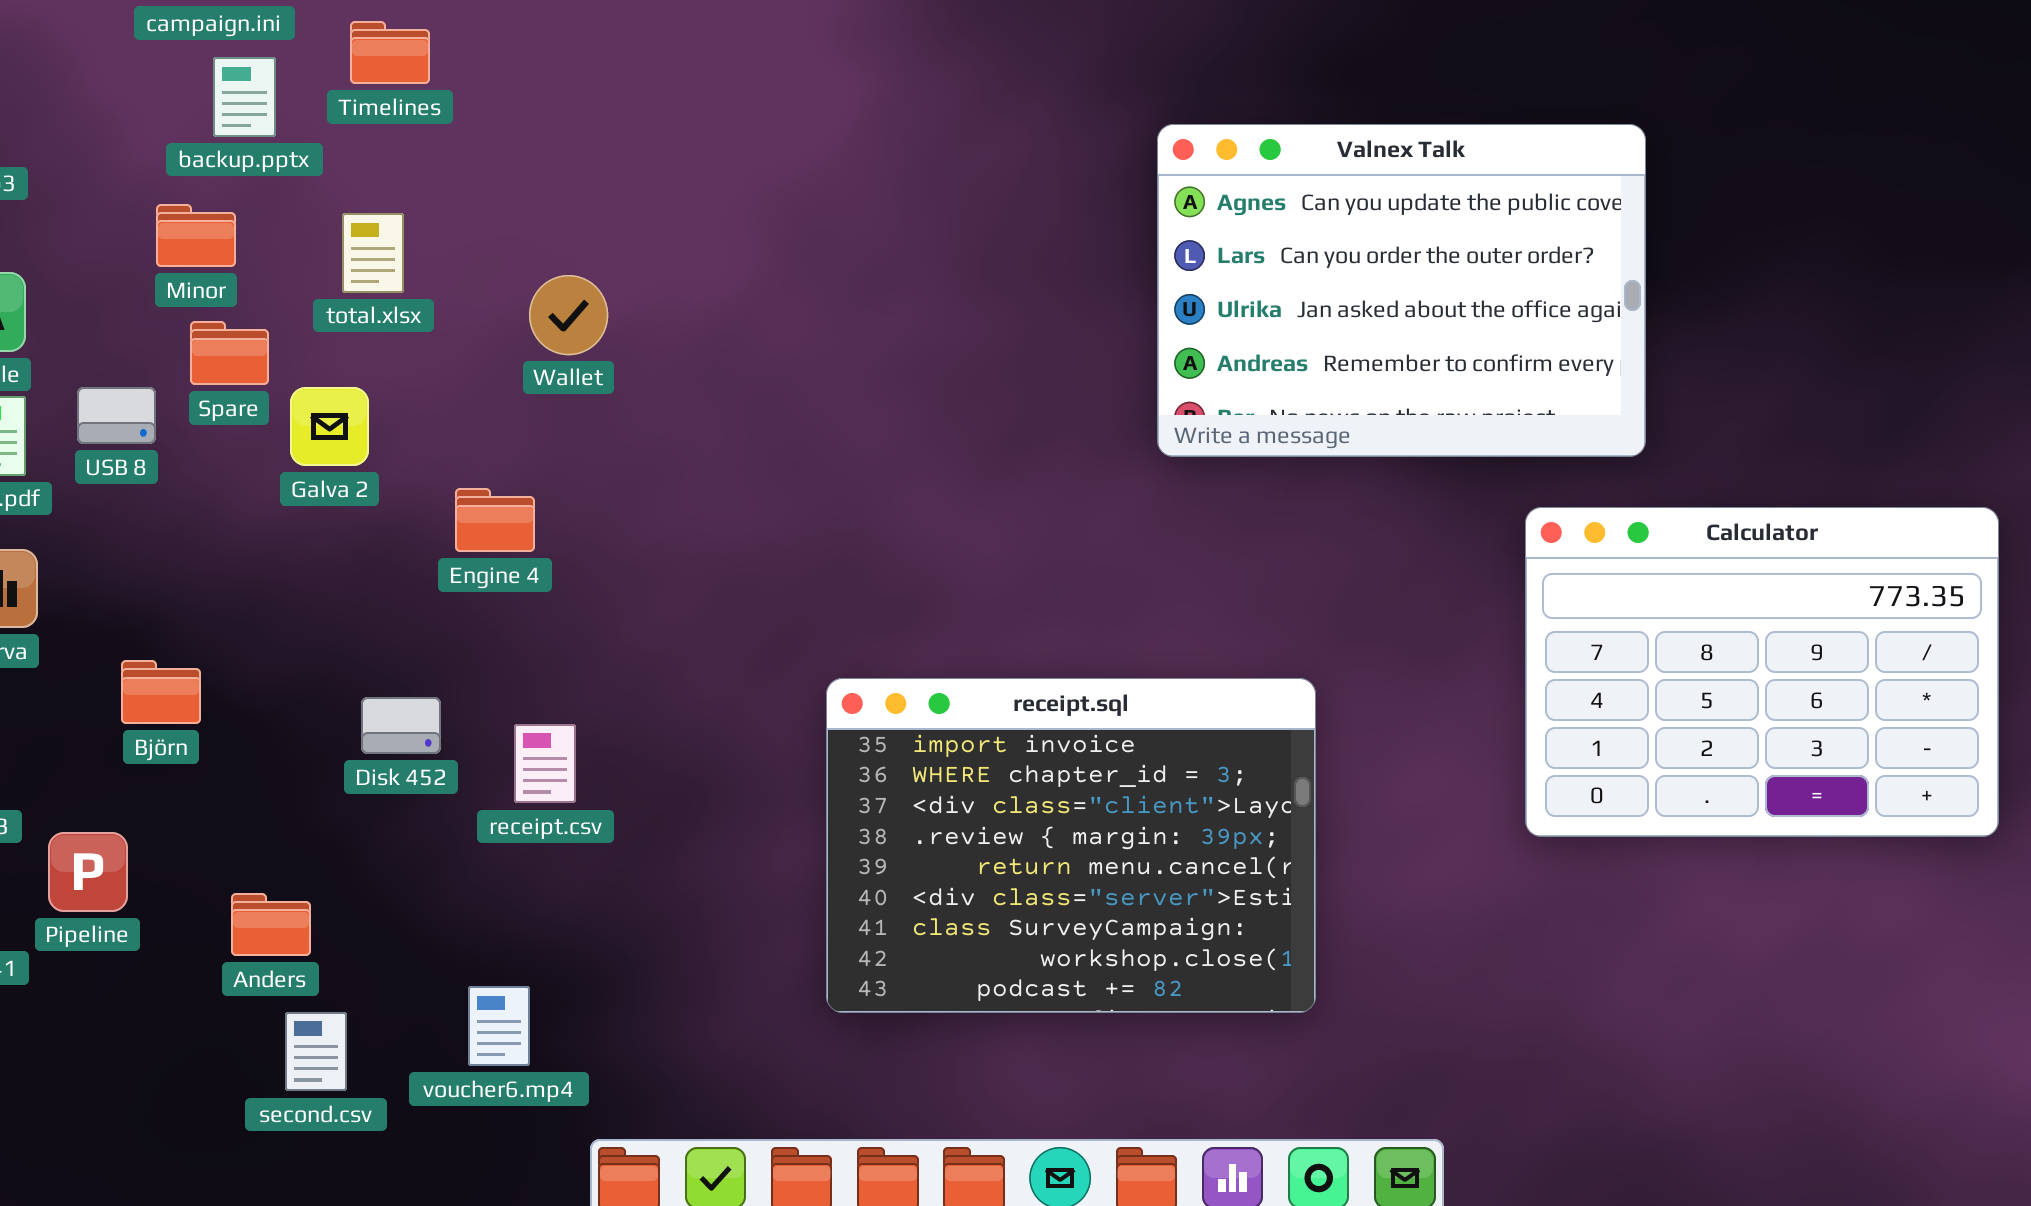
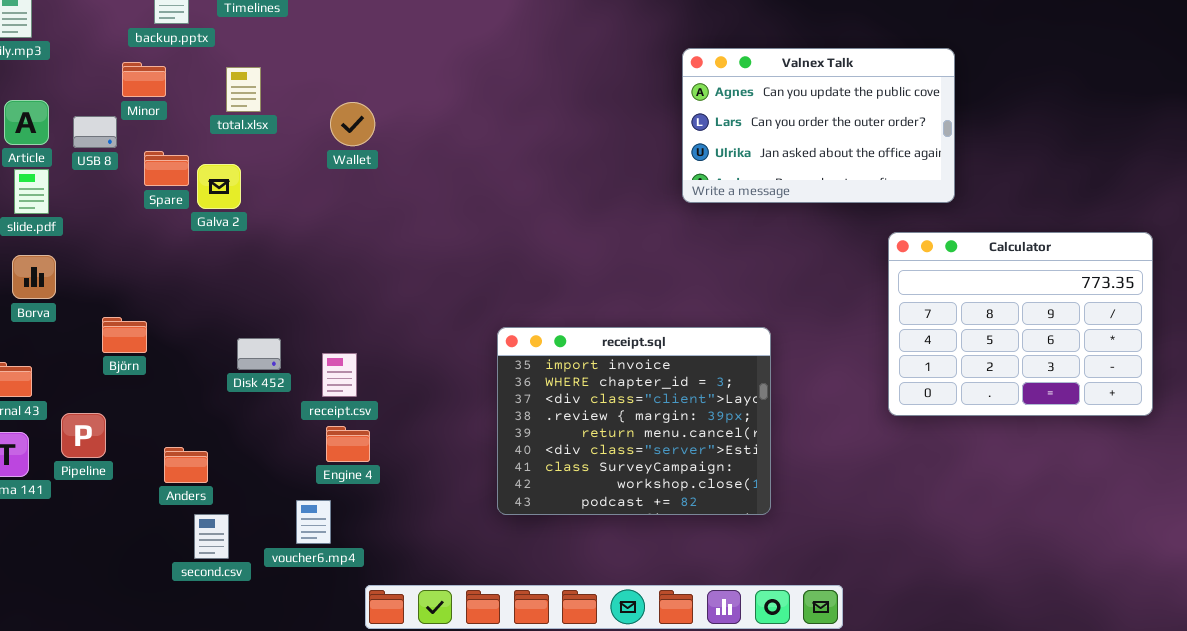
Valnex Talk: [1157,124,1646,457] -> [682,48,955,203], resized
Spare: [190,321,269,385] -> [144,151,189,186], moved
USB 8: [77,387,156,444] -> [73,116,117,148], moved
Engine 4: [455,488,535,552] -> [326,426,370,462], moved

